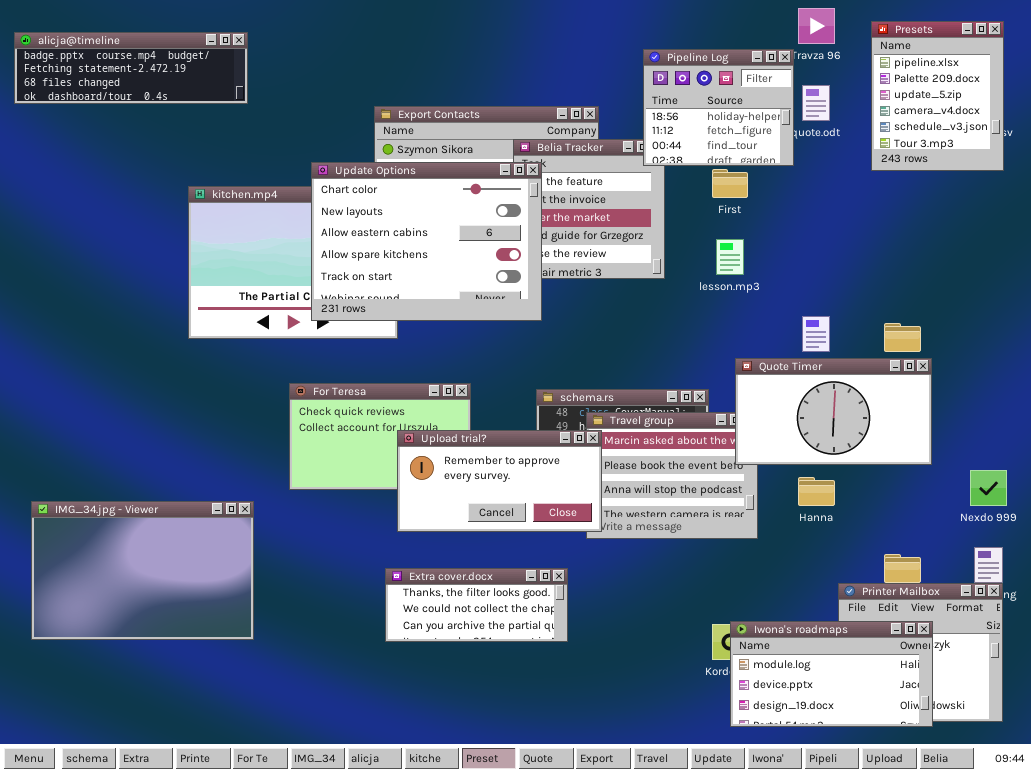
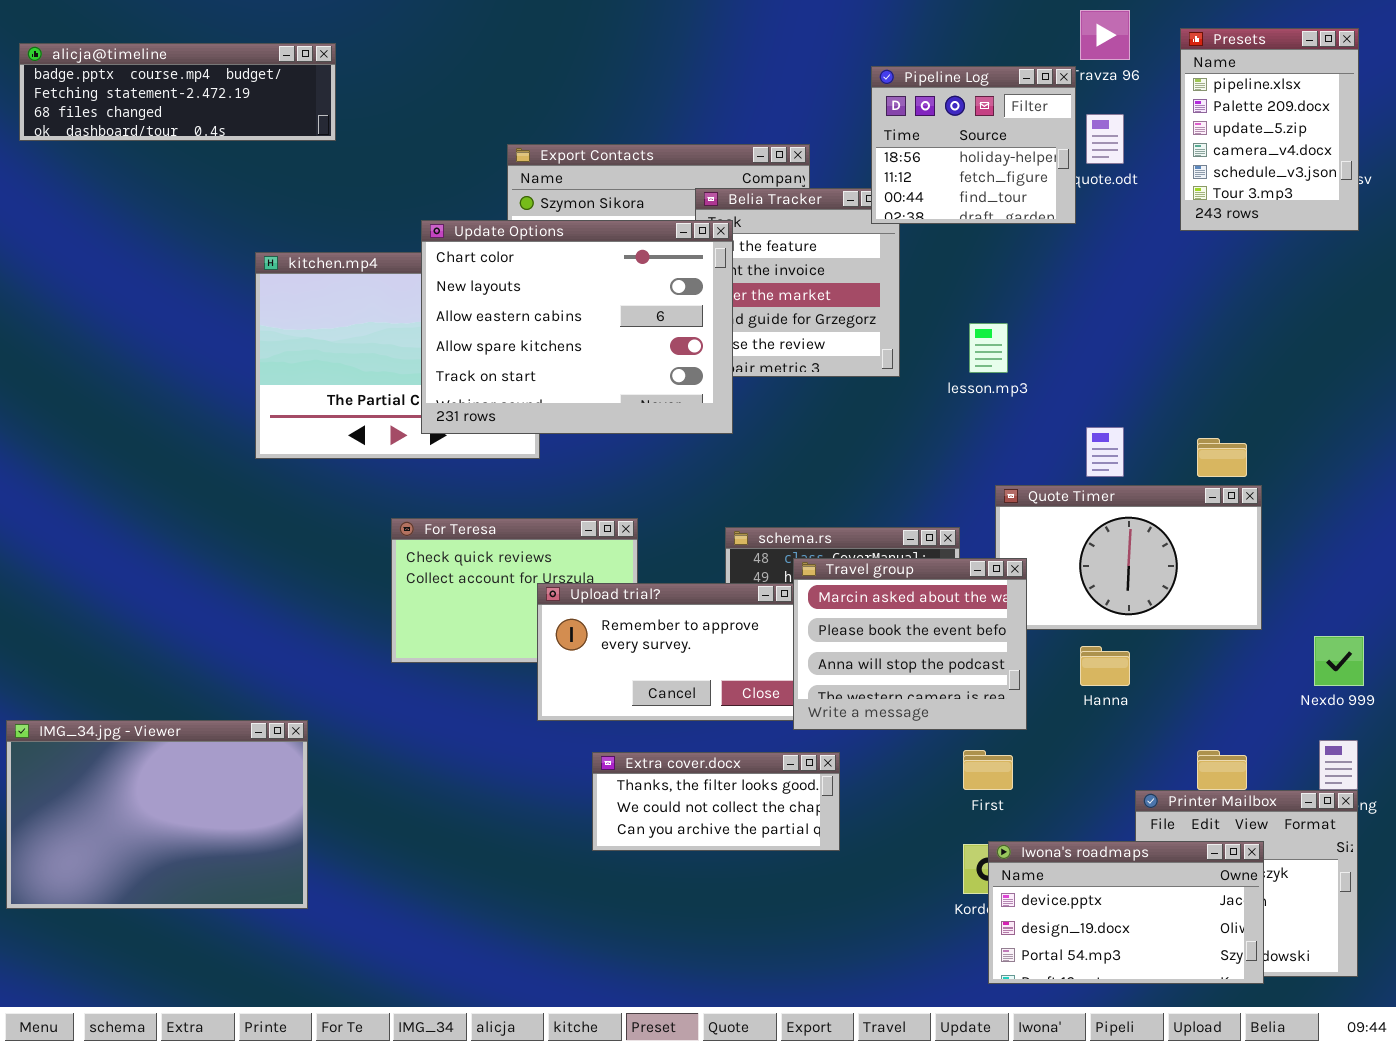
First: [712,169,748,198] -> [963,750,1013,790], moved
Travel group: [586,412,758,539] -> [793,558,1027,730], raised
IMG_34.jpg - Viewer: [31,501,254,640] -> [6,720,308,909], moved
Extra cover.docx: [385,568,568,642] -> [592,752,840,851], moved
Iwona's roadmaps: [730,621,933,727] -> [988,841,1264,984], scrolled down 1 row

